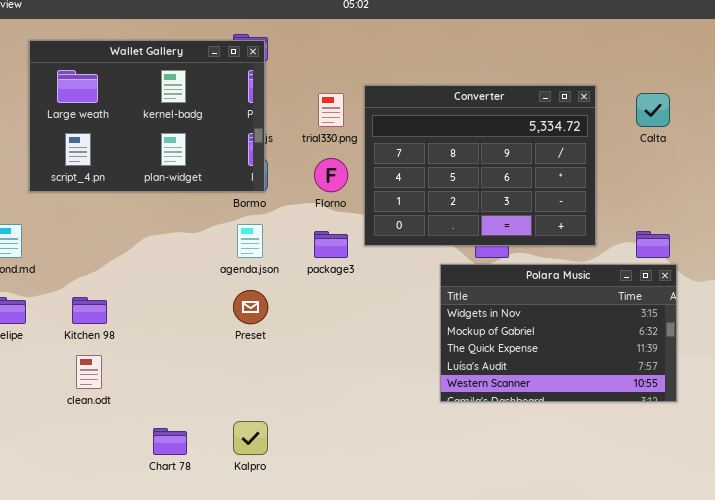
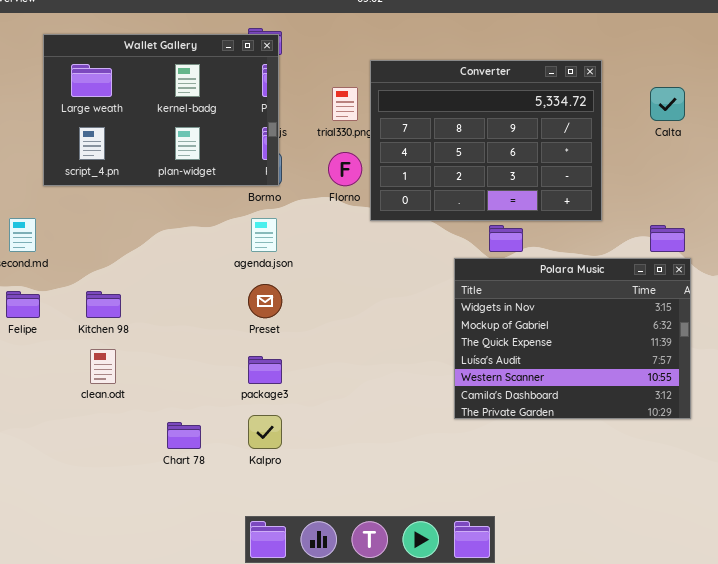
Converter: [364,85,596,246] -> [370,60,602,221], moved
package3: [314,231,348,258] -> [248,356,282,384], moved
Polara Music: [440,264,677,402] -> [454,258,691,419], resized

